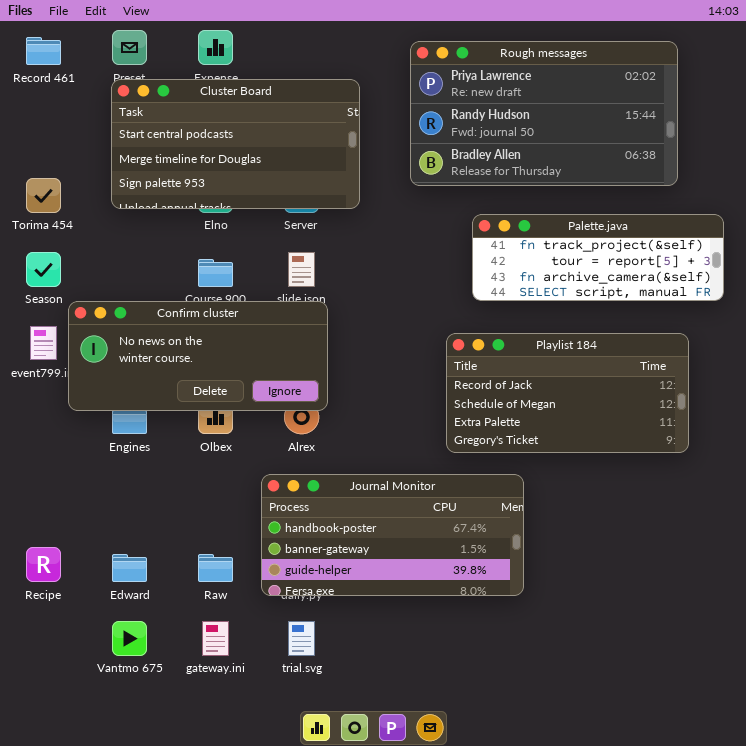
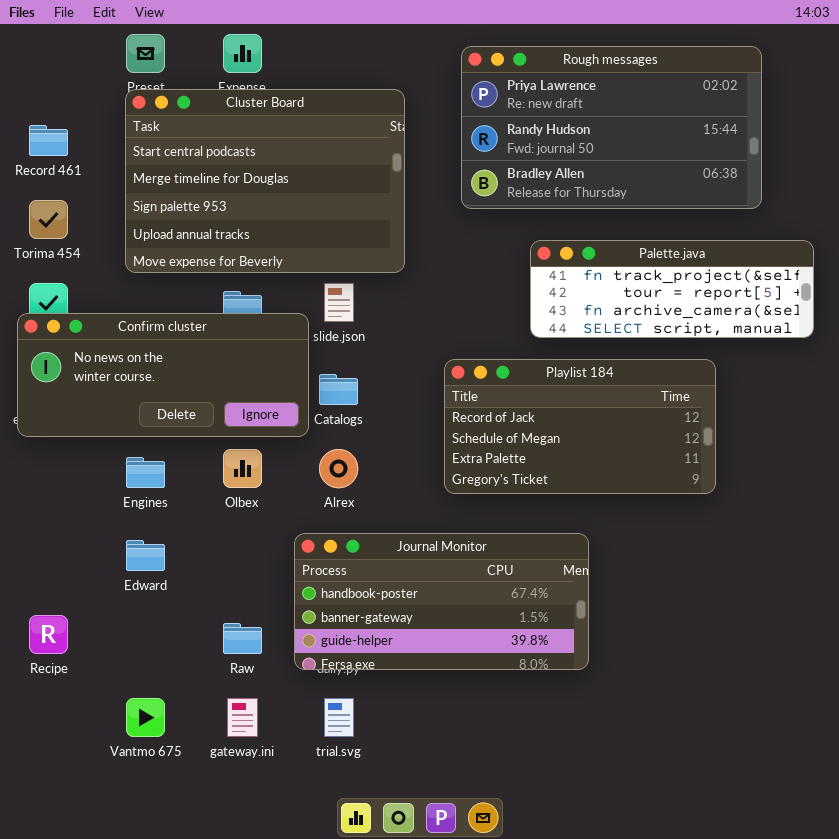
Record 461: [26,37,61,65] -> [29,125,68,156], moved
Cluster Board: [111,79,360,209] -> [125,89,405,273], resized
Confirm cluster: [68,301,328,411] -> [17,313,309,437], moved
Playlist 184: [446,333,689,453] -> [444,359,716,494], moved
Edward: [112,554,147,582] -> [126,540,165,571], moved

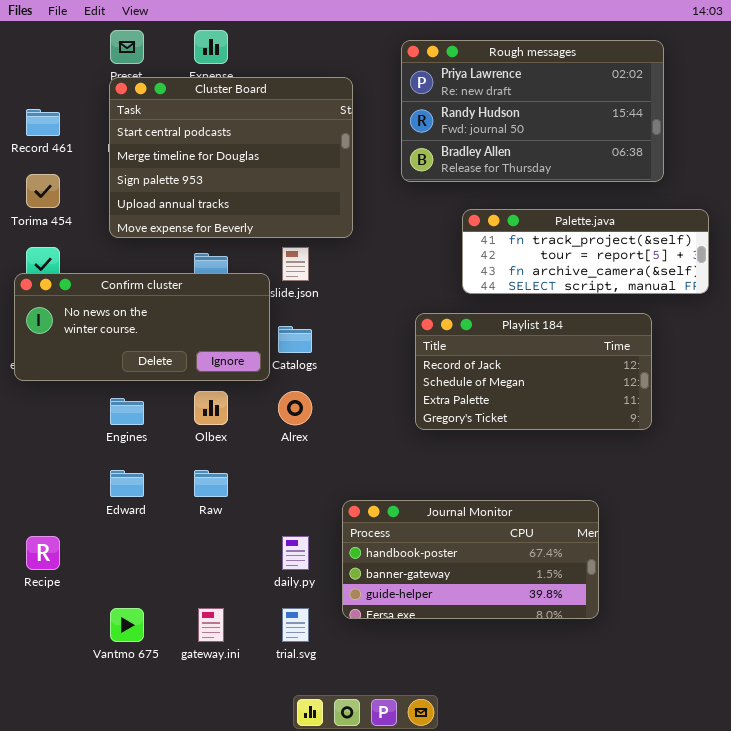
Playlist 184: [444,359,716,494] -> [415,313,652,430], moved
Journal Monitor: [294,533,589,670] -> [342,500,599,619], moved
Raw: [223,623,262,654] -> [194,470,228,497], moved

